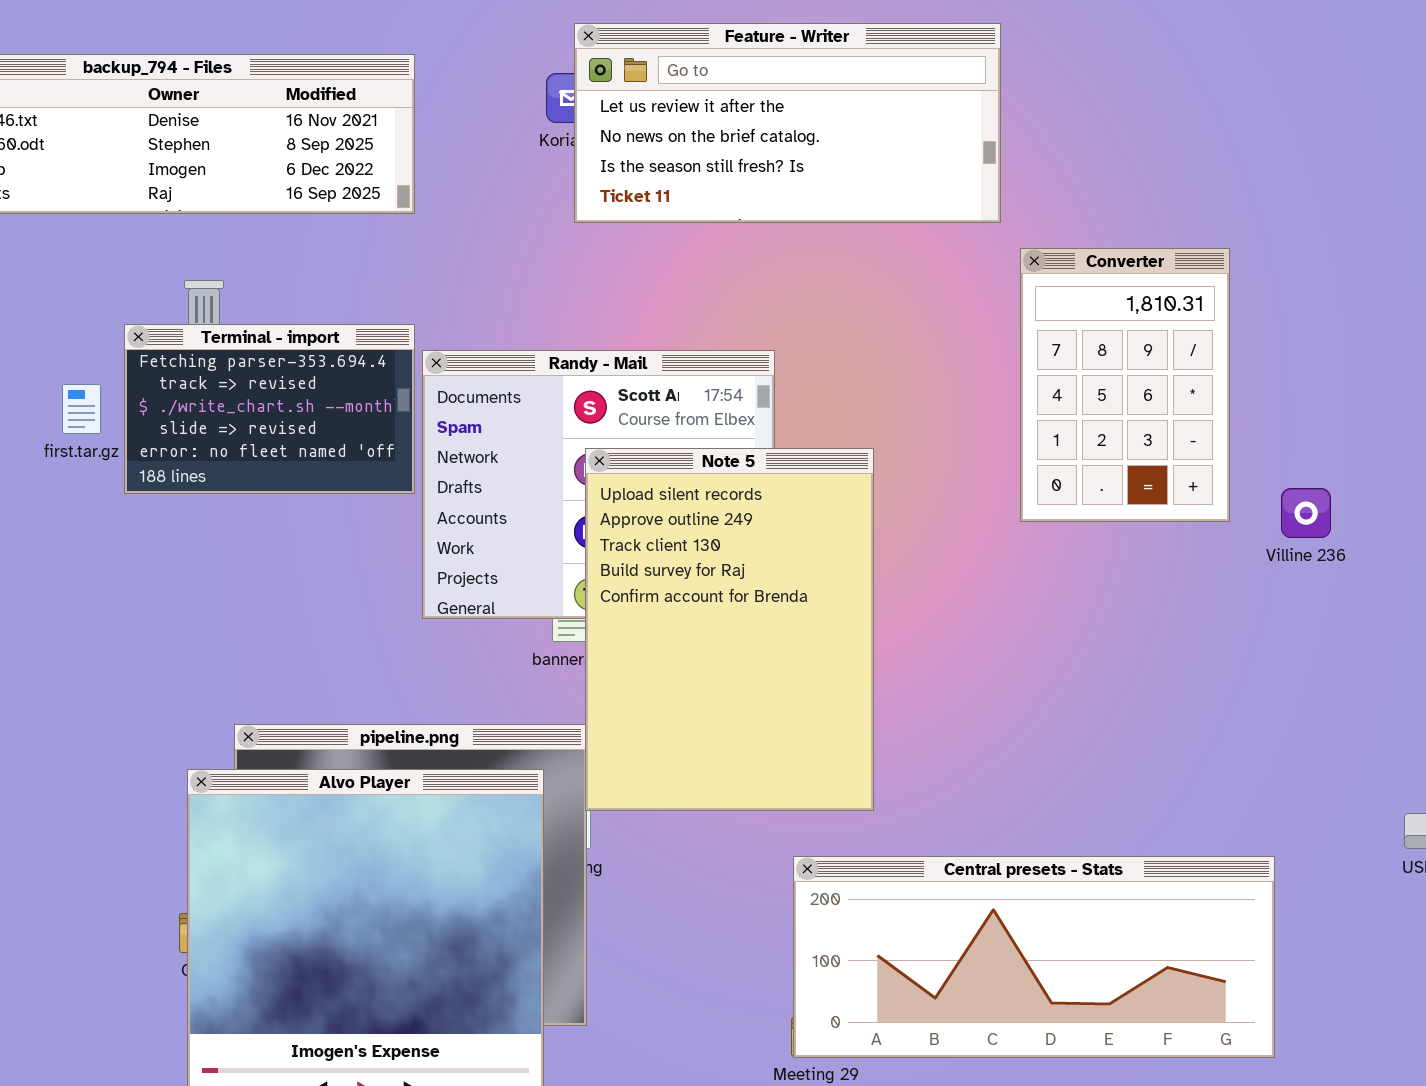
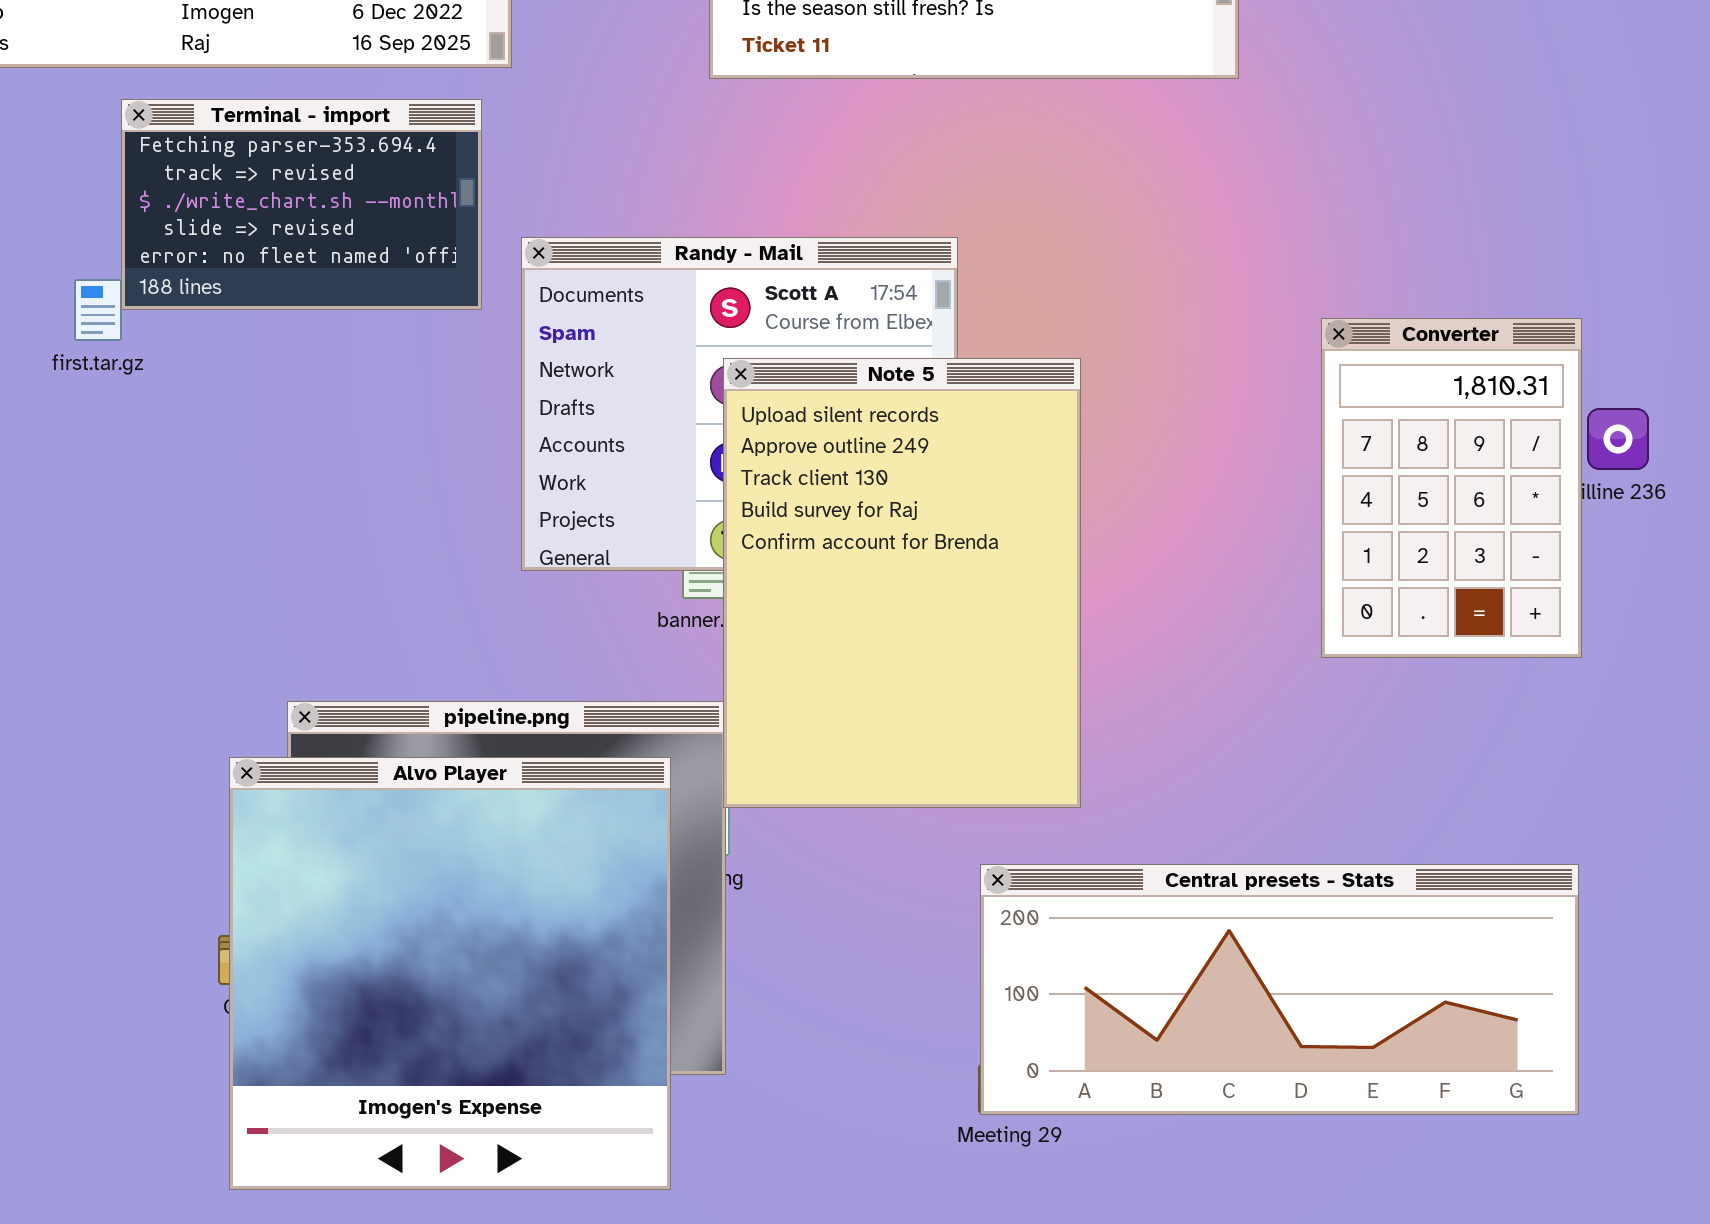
Converter: [1020,248,1230,522] -> [1321,318,1582,658], moved
Terminal - import: [124,324,415,494] -> [121,99,482,310], moved

